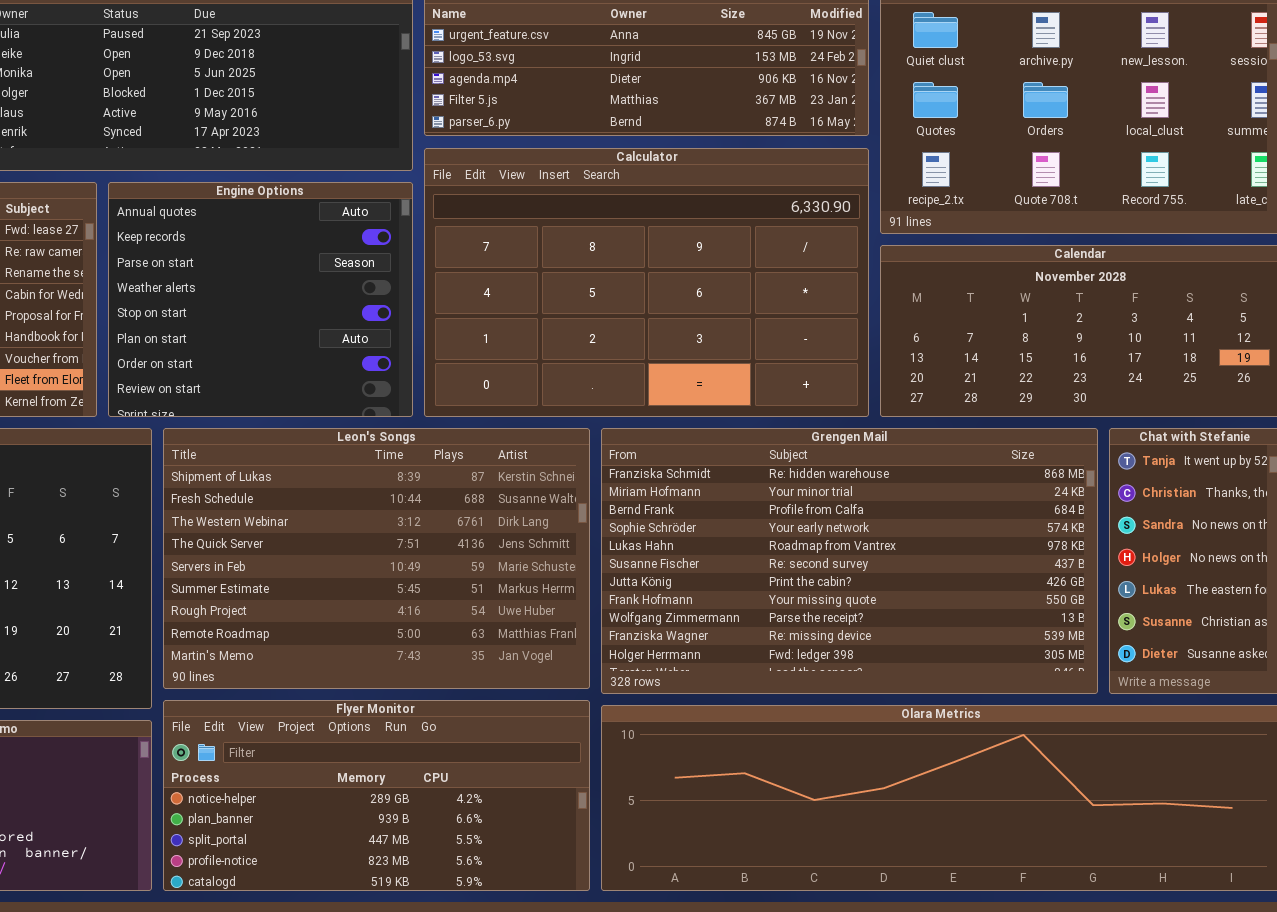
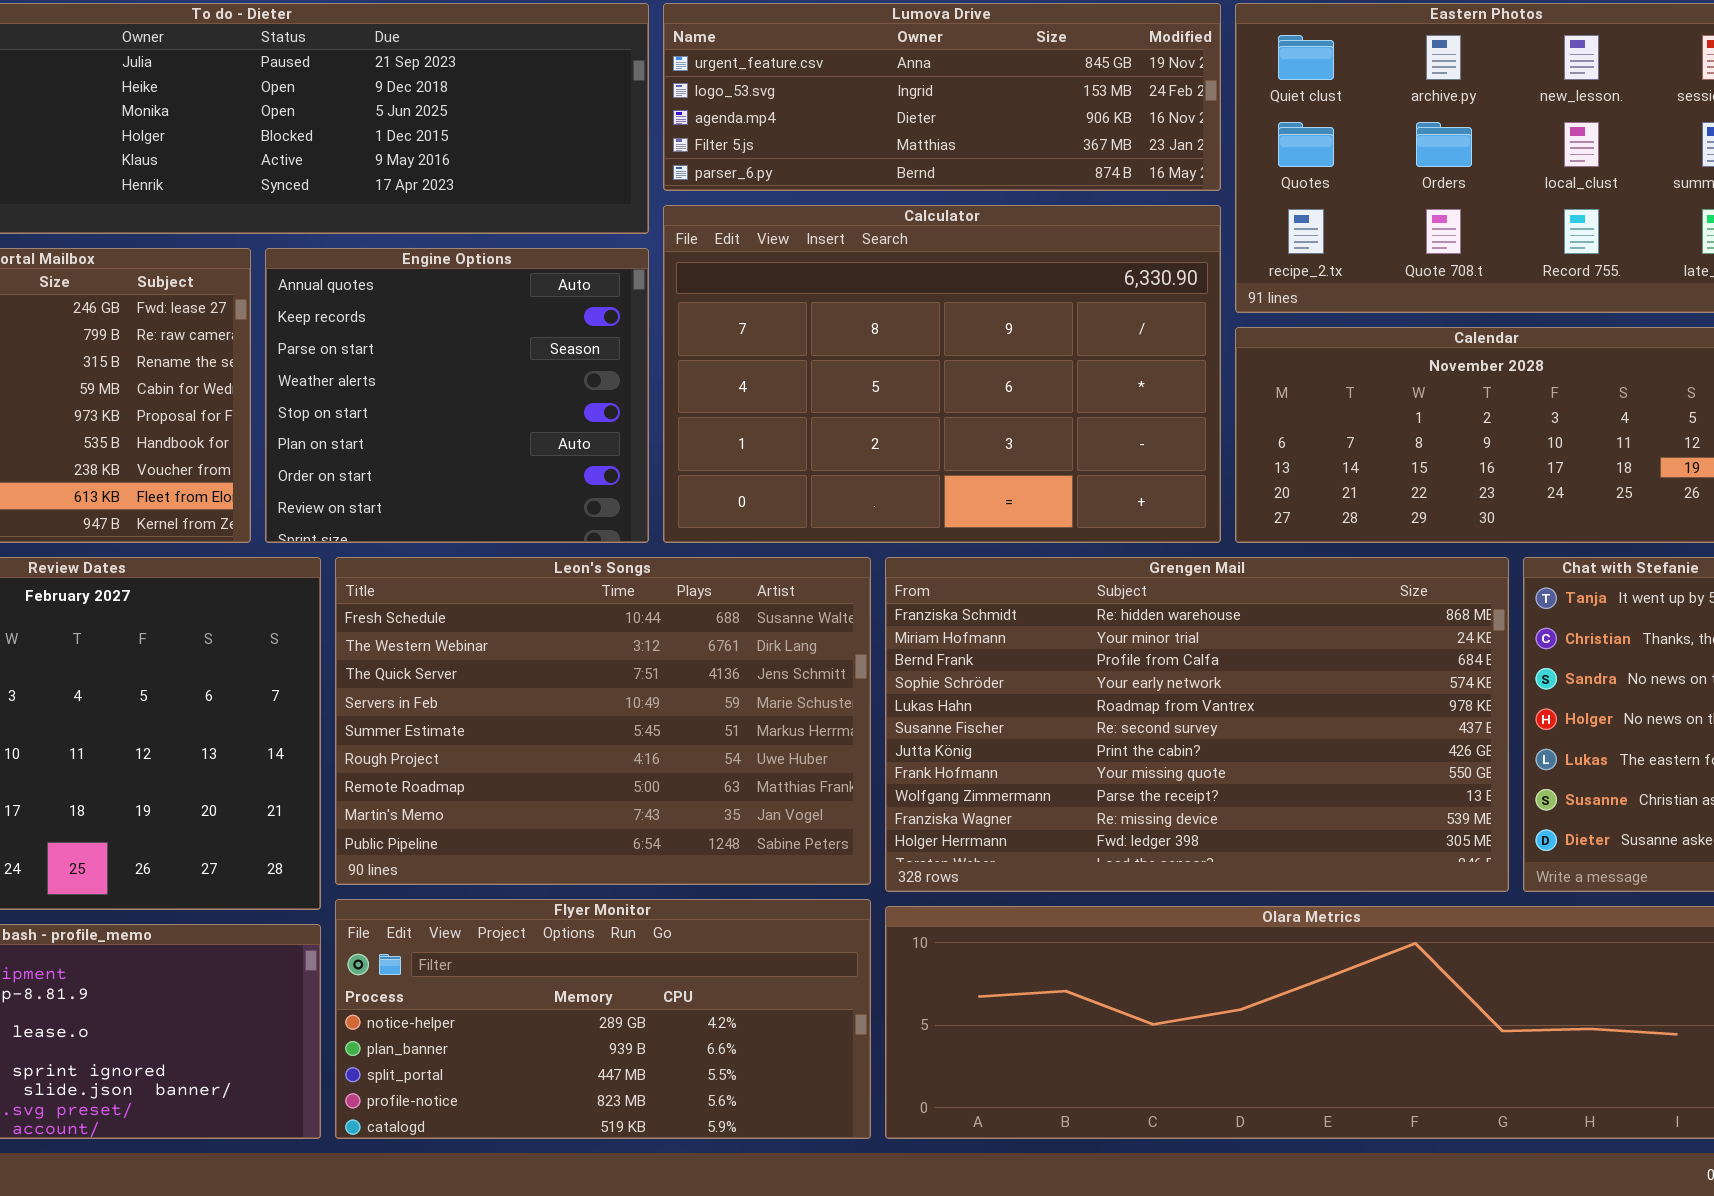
Leon's Songs: [163,428,590,689] -> [335,557,871,885], scrolled down 1 row

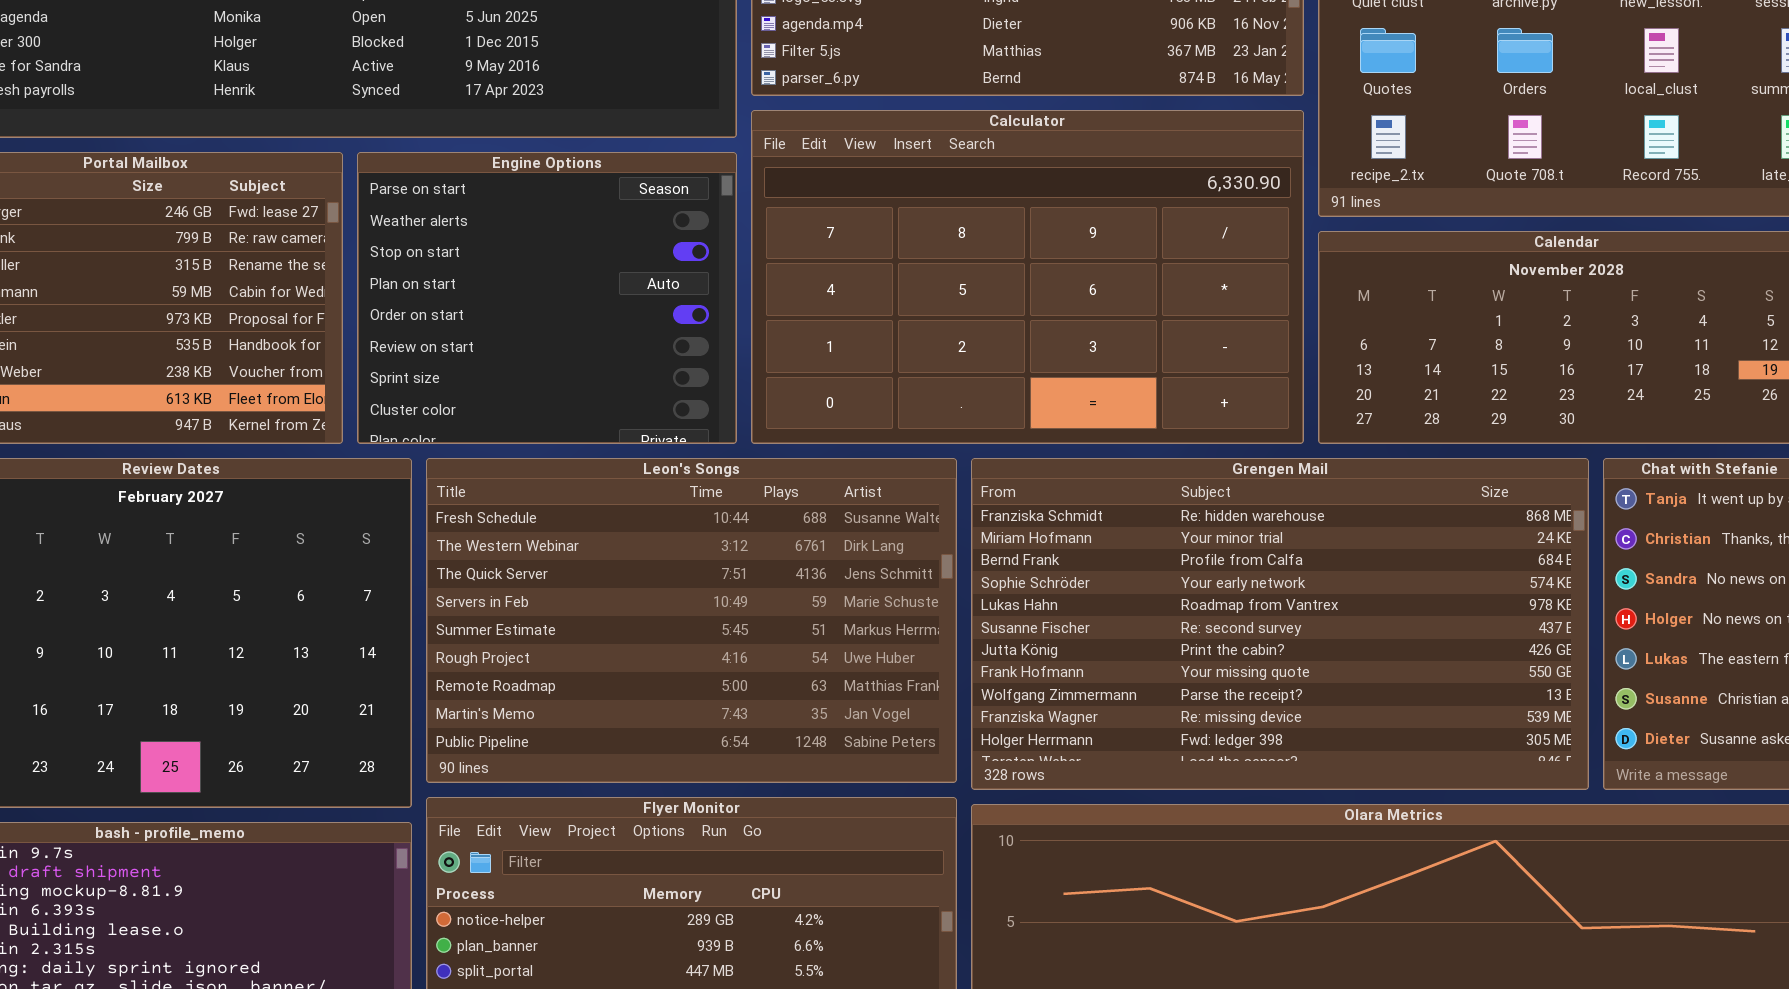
Engine Options: [265,248,649,543] -> [357,152,737,444], scrolled down 2 rows

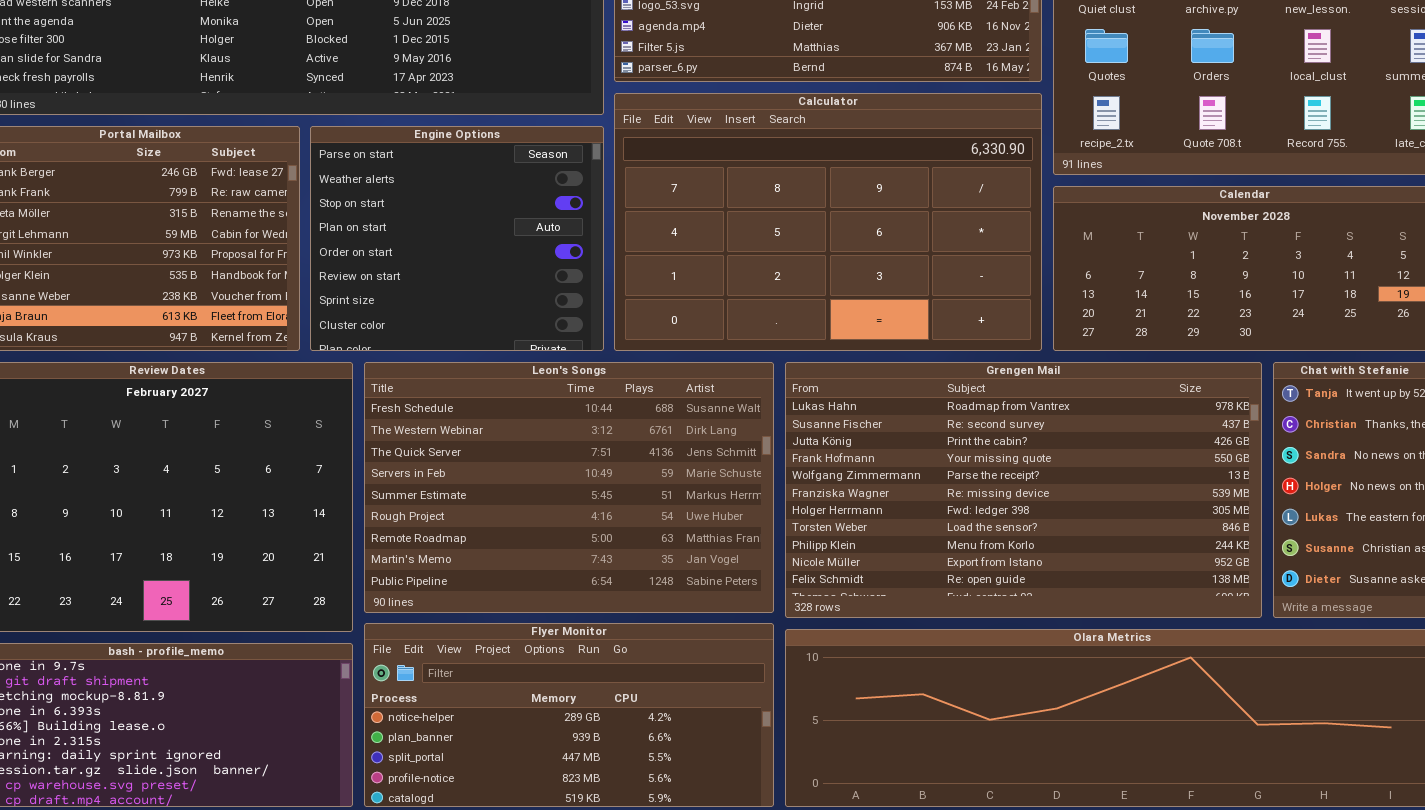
Grengen Mail: [971,458,1589,790] -> [785,362,1262,618], scrolled down 4 rows

